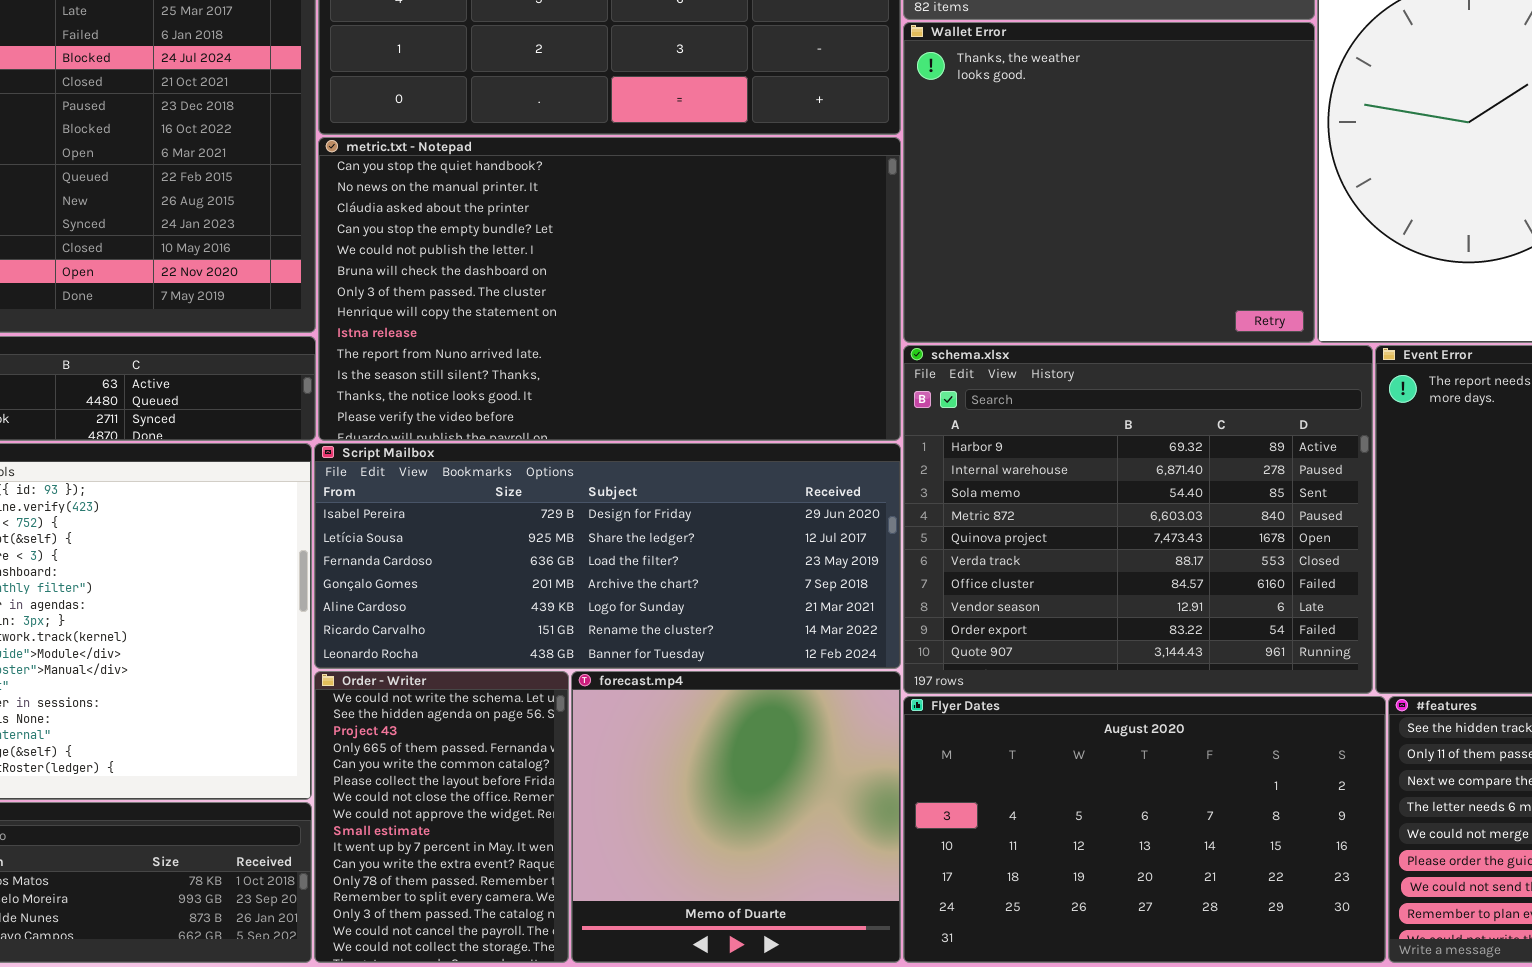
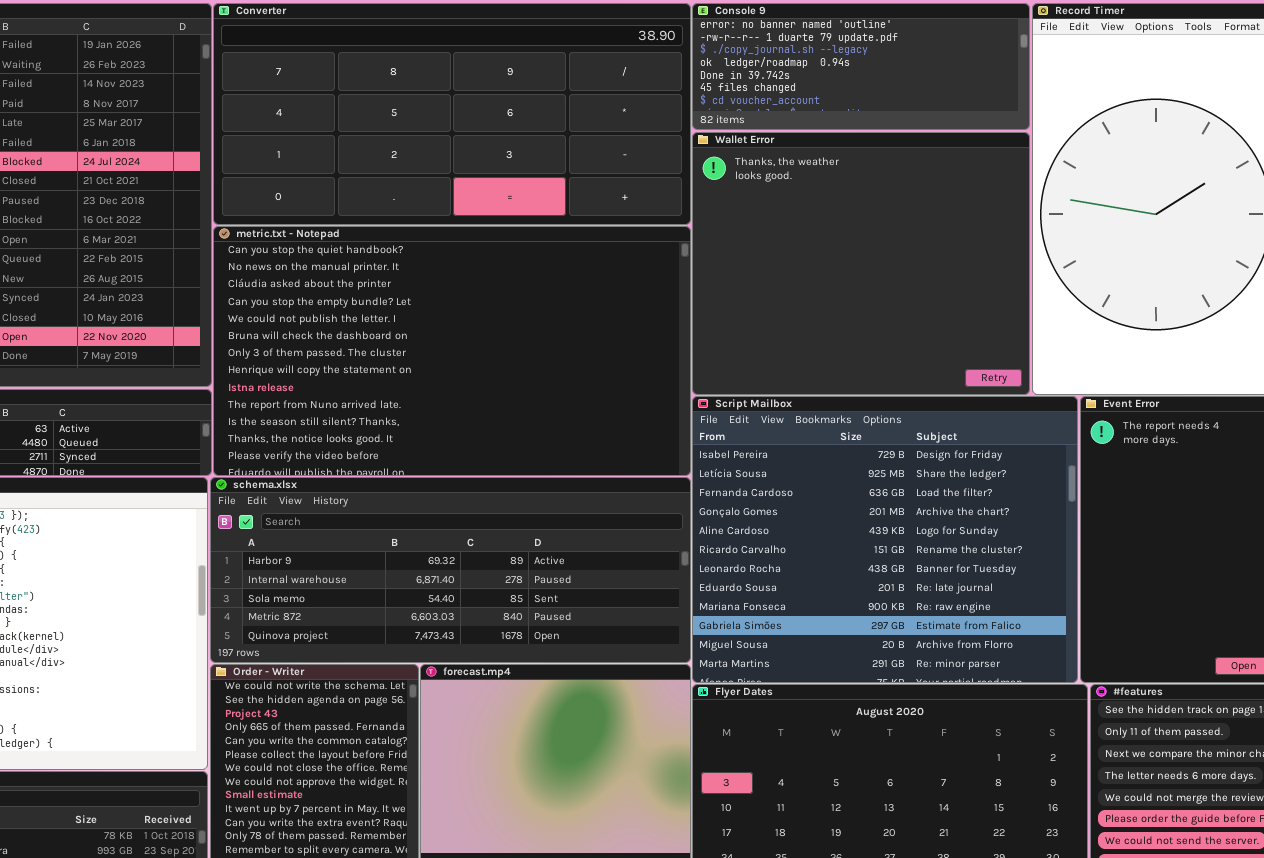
schema.xlsx: [903,345,1373,694] -> [210,477,691,663], moved, resized
Script Mailbox: [314,443,901,669] -> [692,396,1078,683], moved, resized

